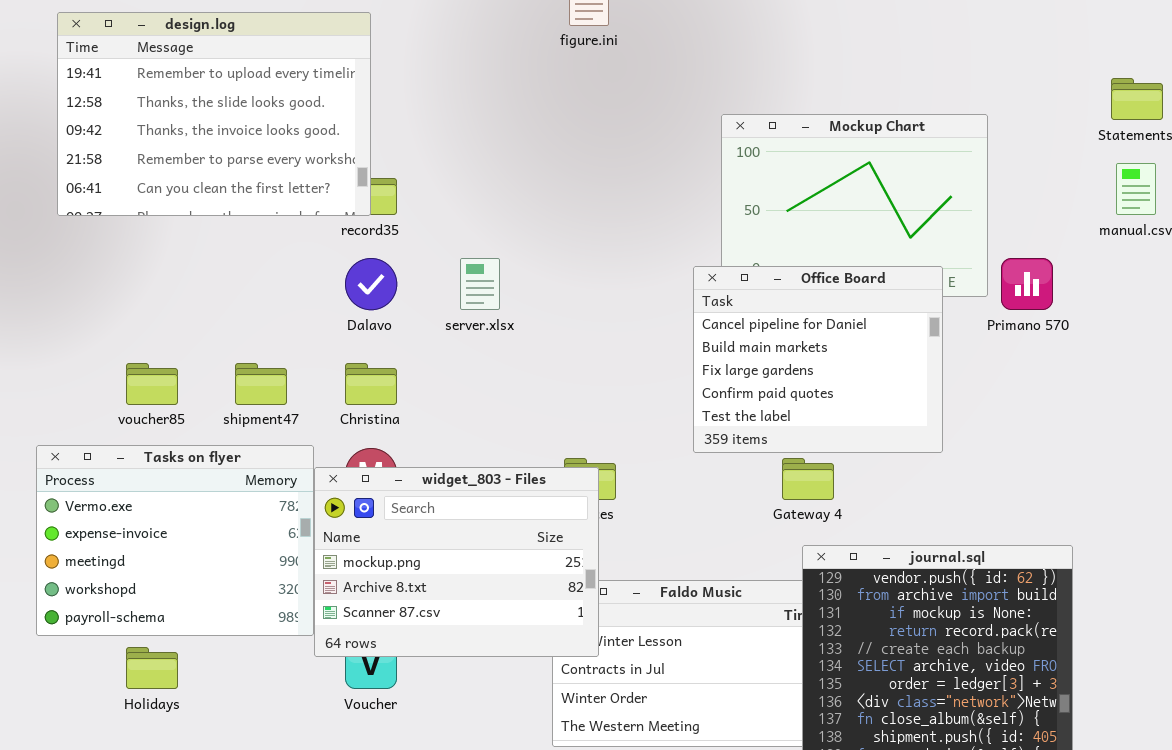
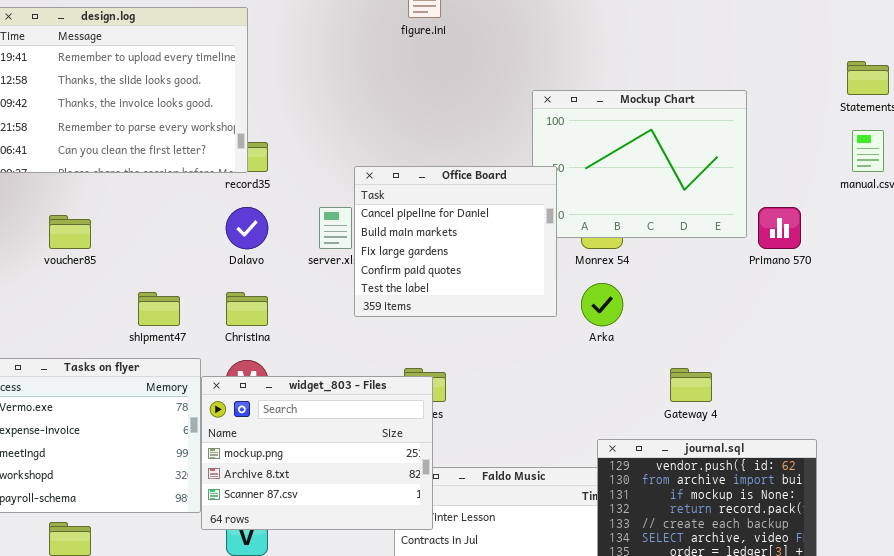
Office Board: [693,266,943,453] -> [354,166,557,317], moved
voucher85: [126,363,178,405] -> [49,215,91,249], moved
Gateway 4: [782,458,834,500] -> [670,368,712,402], moved

